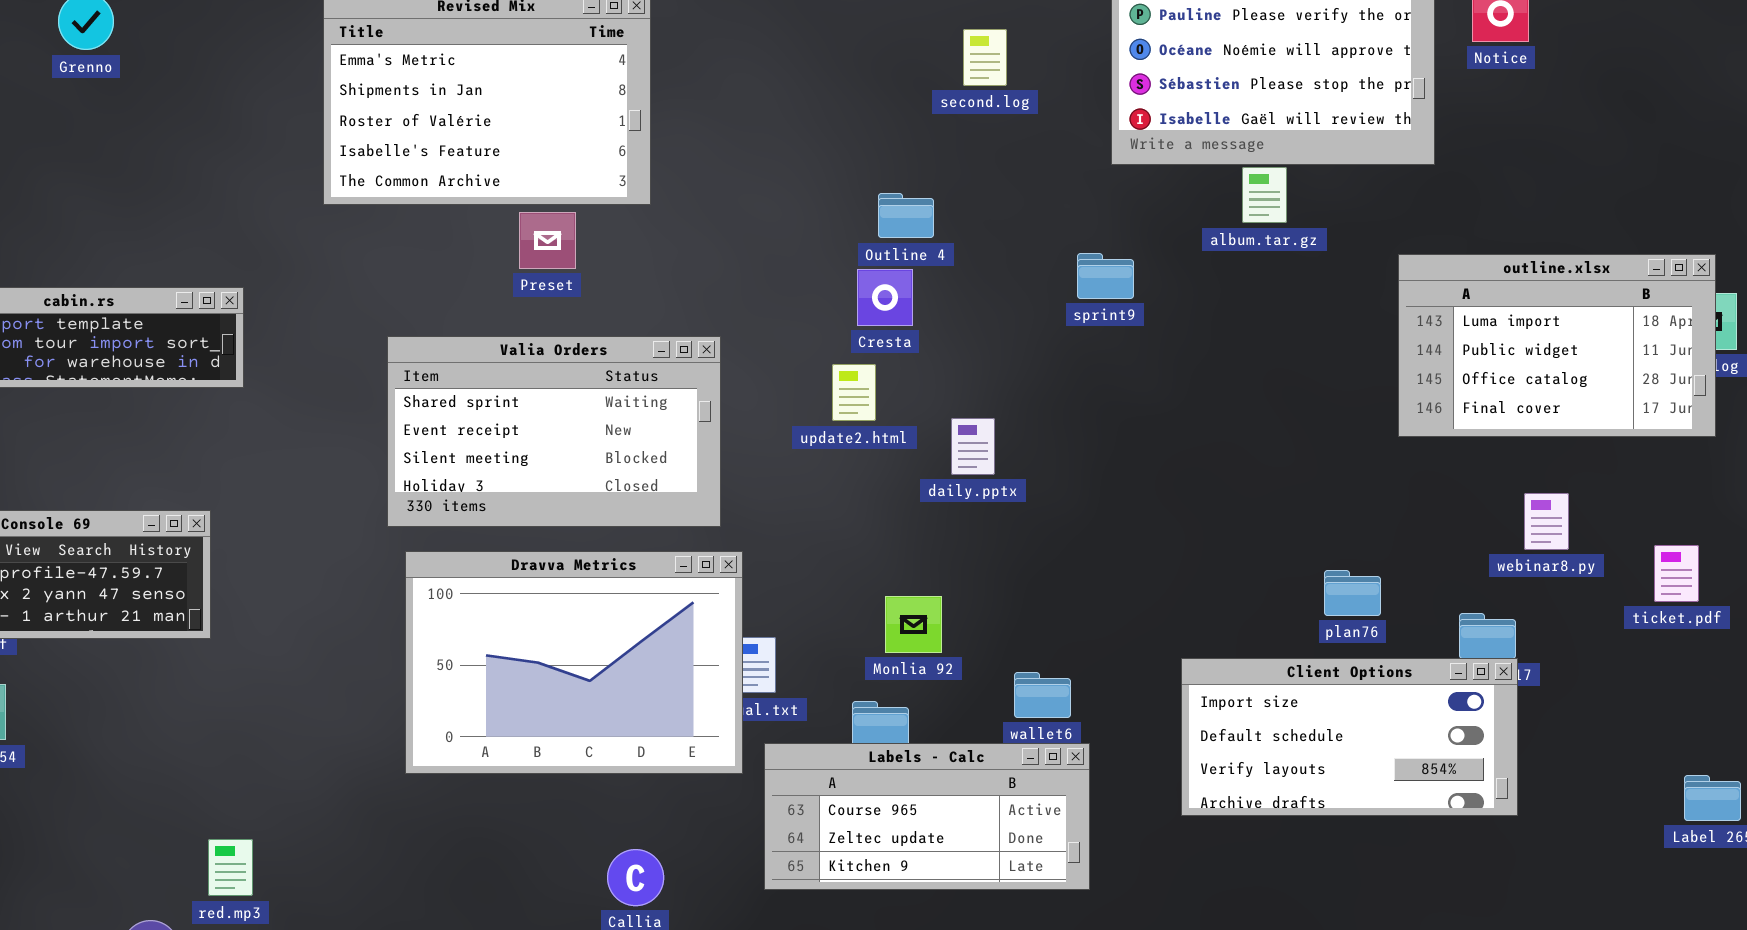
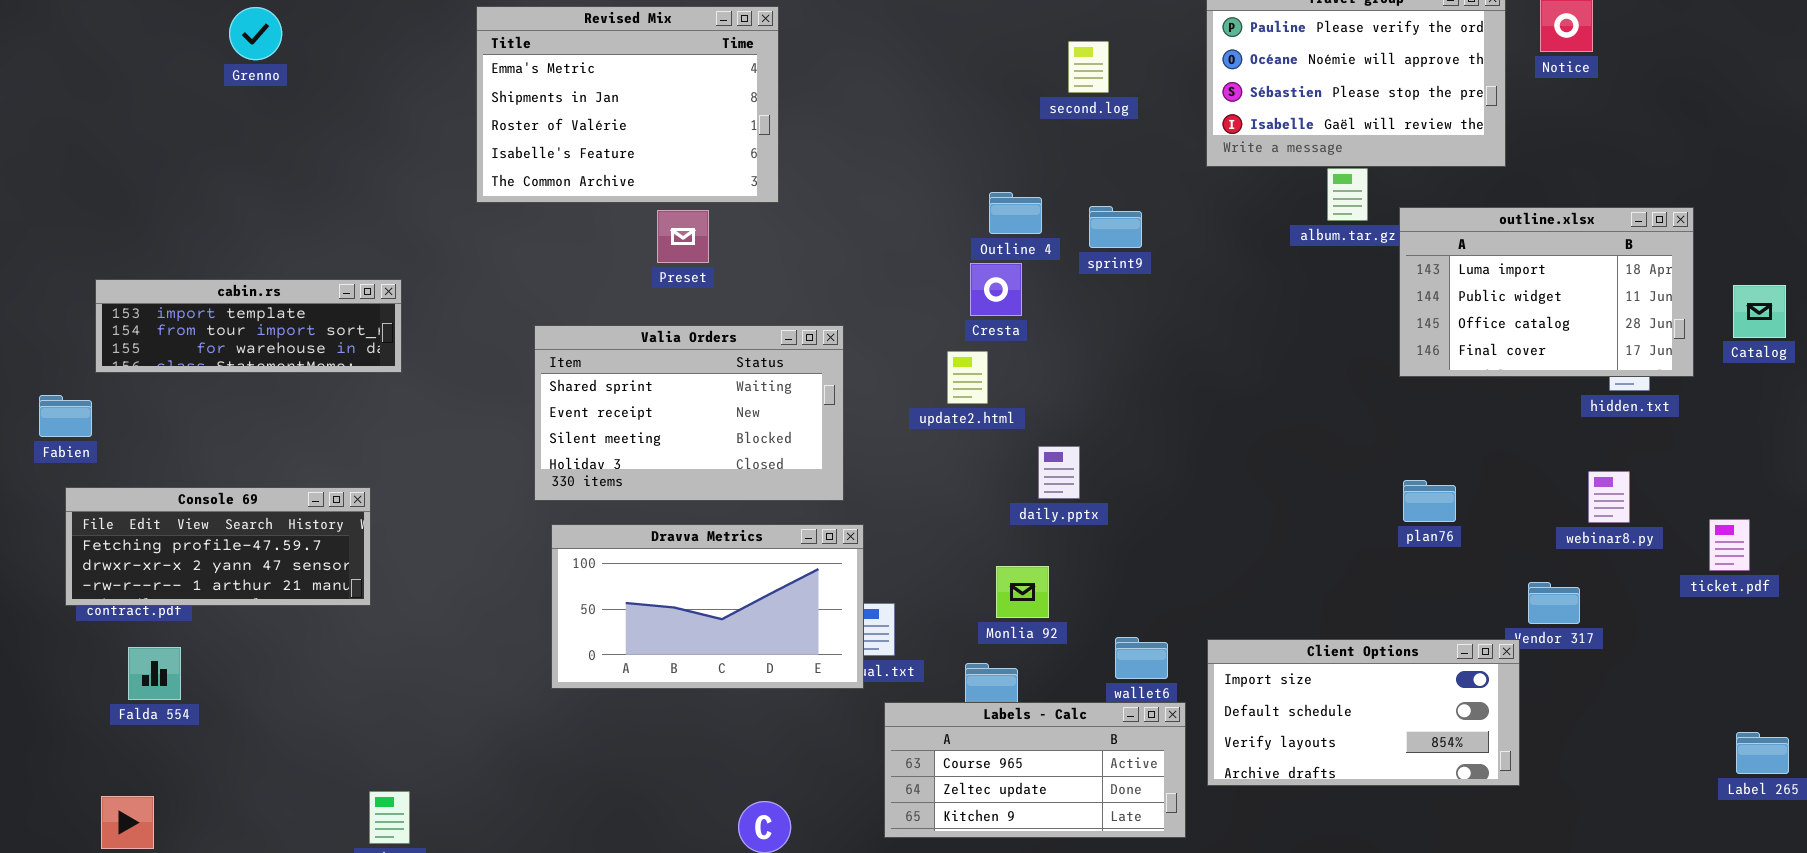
sprint9: [1077,253,1134,299] -> [1089,206,1142,248], moved
outline.xlsx: [1398,254,1716,437] -> [1399,207,1694,377], moved
daily.pptx: [951,418,995,475] -> [1038,446,1080,499], moved
Dravva Metrics: [405,551,743,774] -> [551,524,864,689], resized
plan76: [1324,570,1381,616] -> [1403,480,1456,522], moved
Client Options: [1181,658,1518,816] -> [1207,639,1520,786], moved

